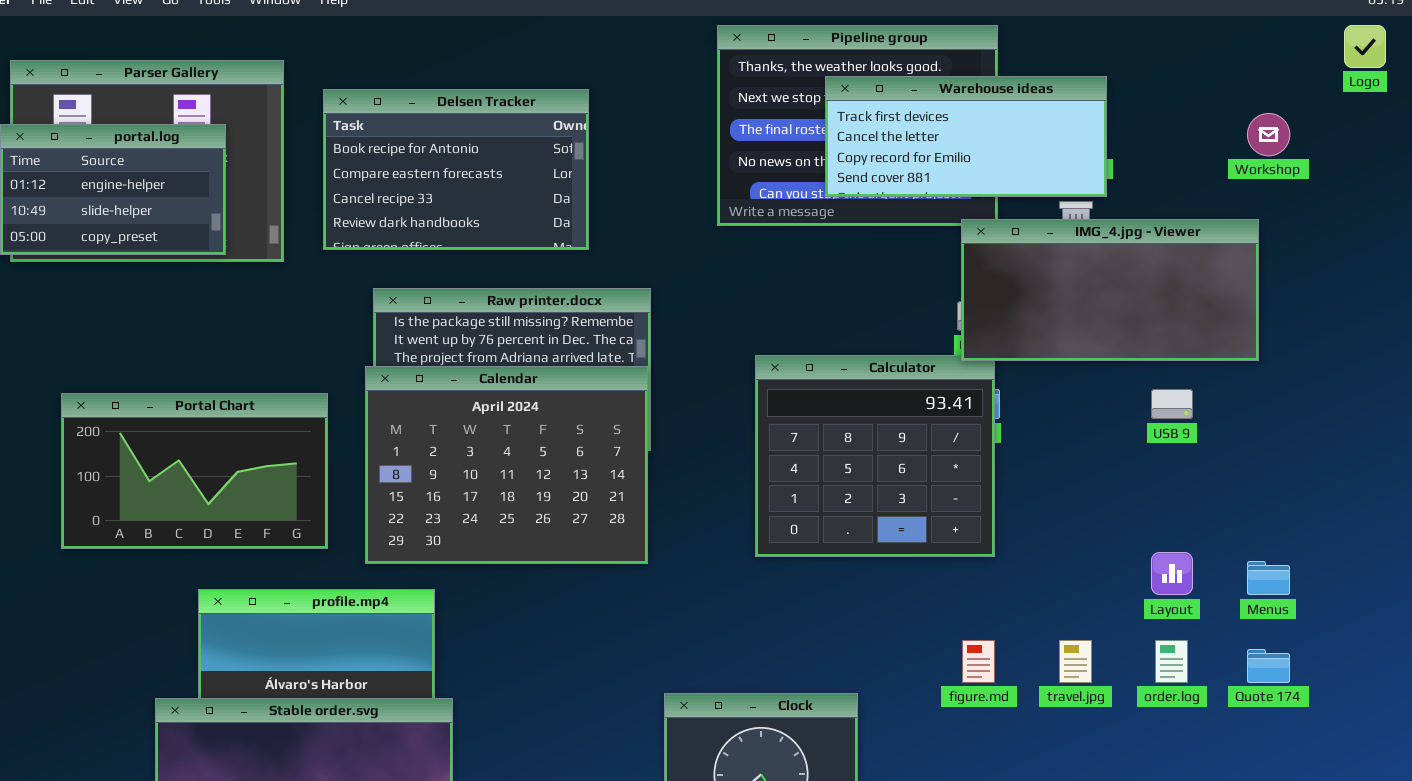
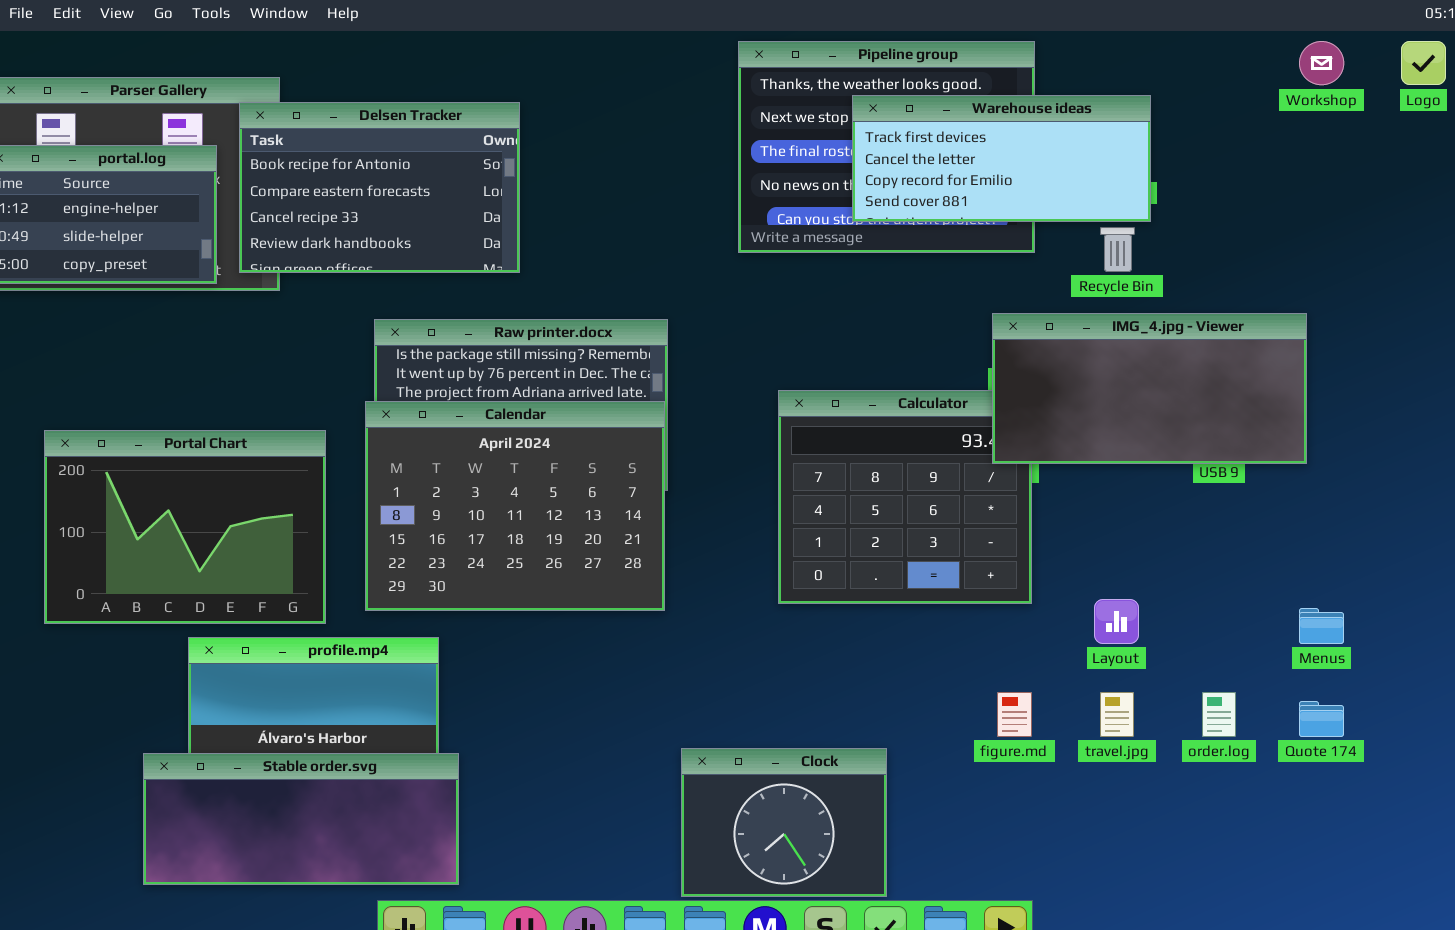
Delsen Tracker: [323,89,589,250] -> [239,102,520,273], moved
Workshop: [1247,113,1290,156] -> [1299,41,1344,85], moved
IMG_4.jpg - Viewer: [961,219,1259,361] -> [992,313,1307,464], moved
Portal Chart: [61,393,328,549] -> [44,430,326,624], resized
Layout: [1151,552,1193,595] -> [1094,599,1139,644], moved

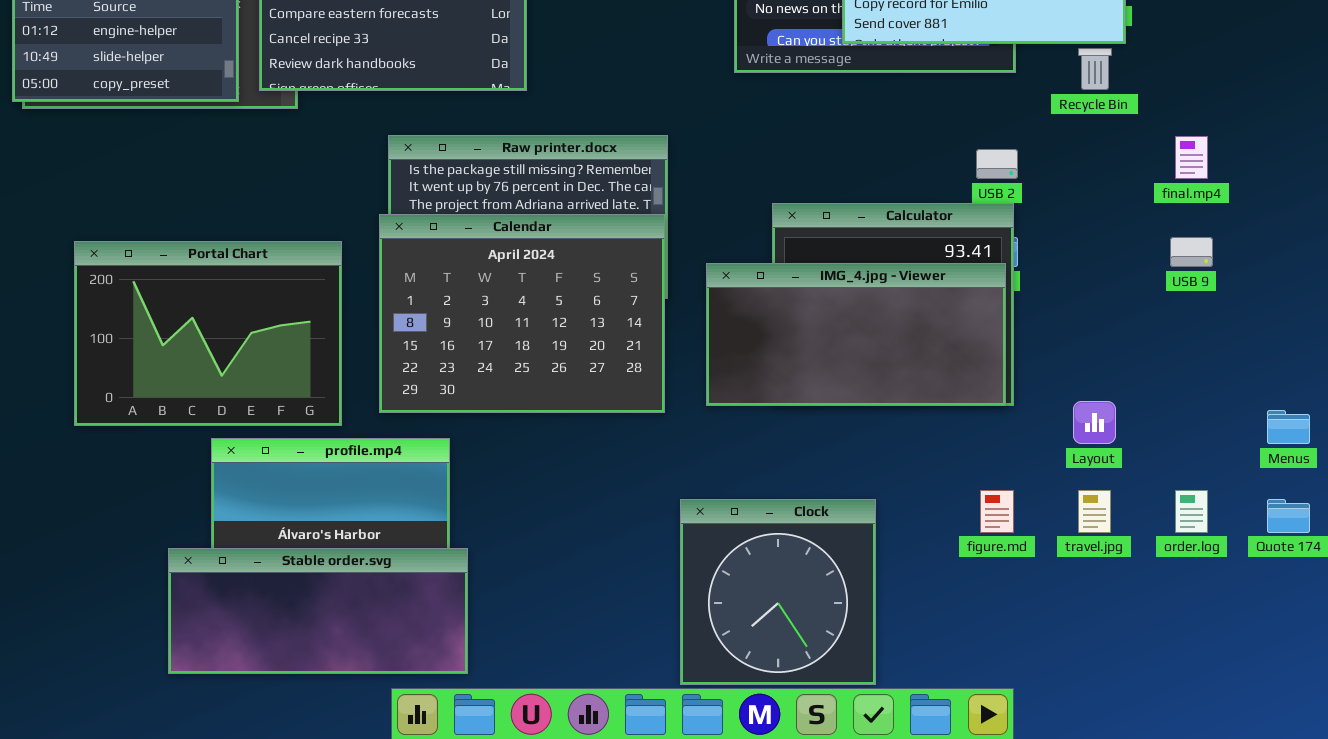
IMG_4.jpg - Viewer: [992,313,1307,464] -> [706,263,1006,406], moved
Clock: [681,748,887,897] -> [680,499,876,685], resized

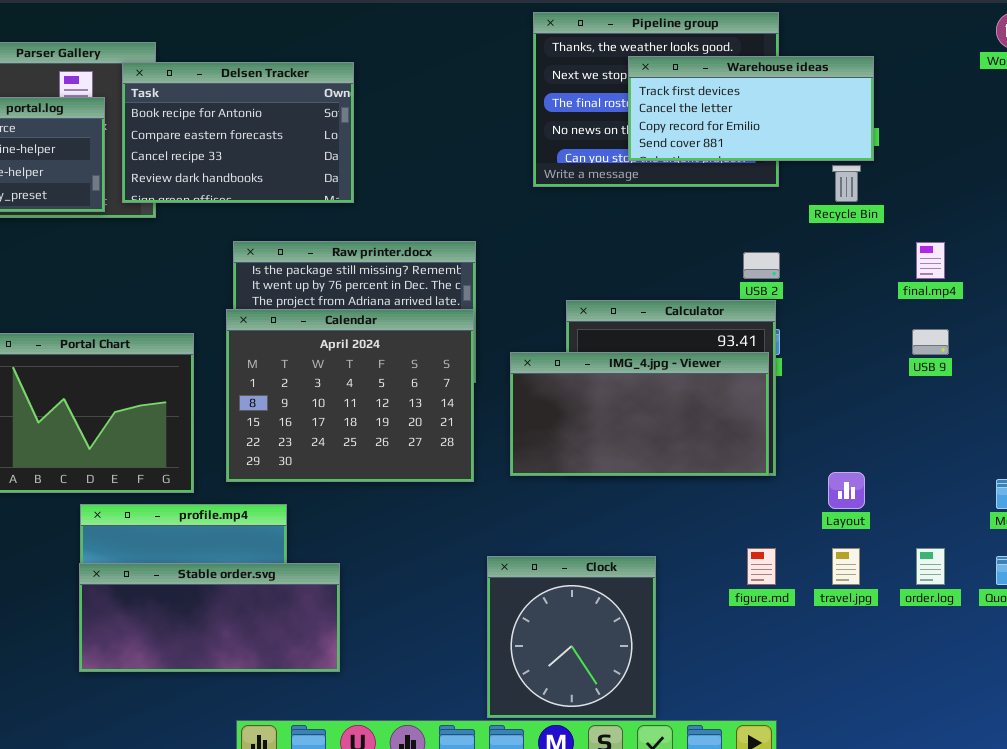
Stable order.svg: [168,548,468,674] -> [79,563,340,672], moved

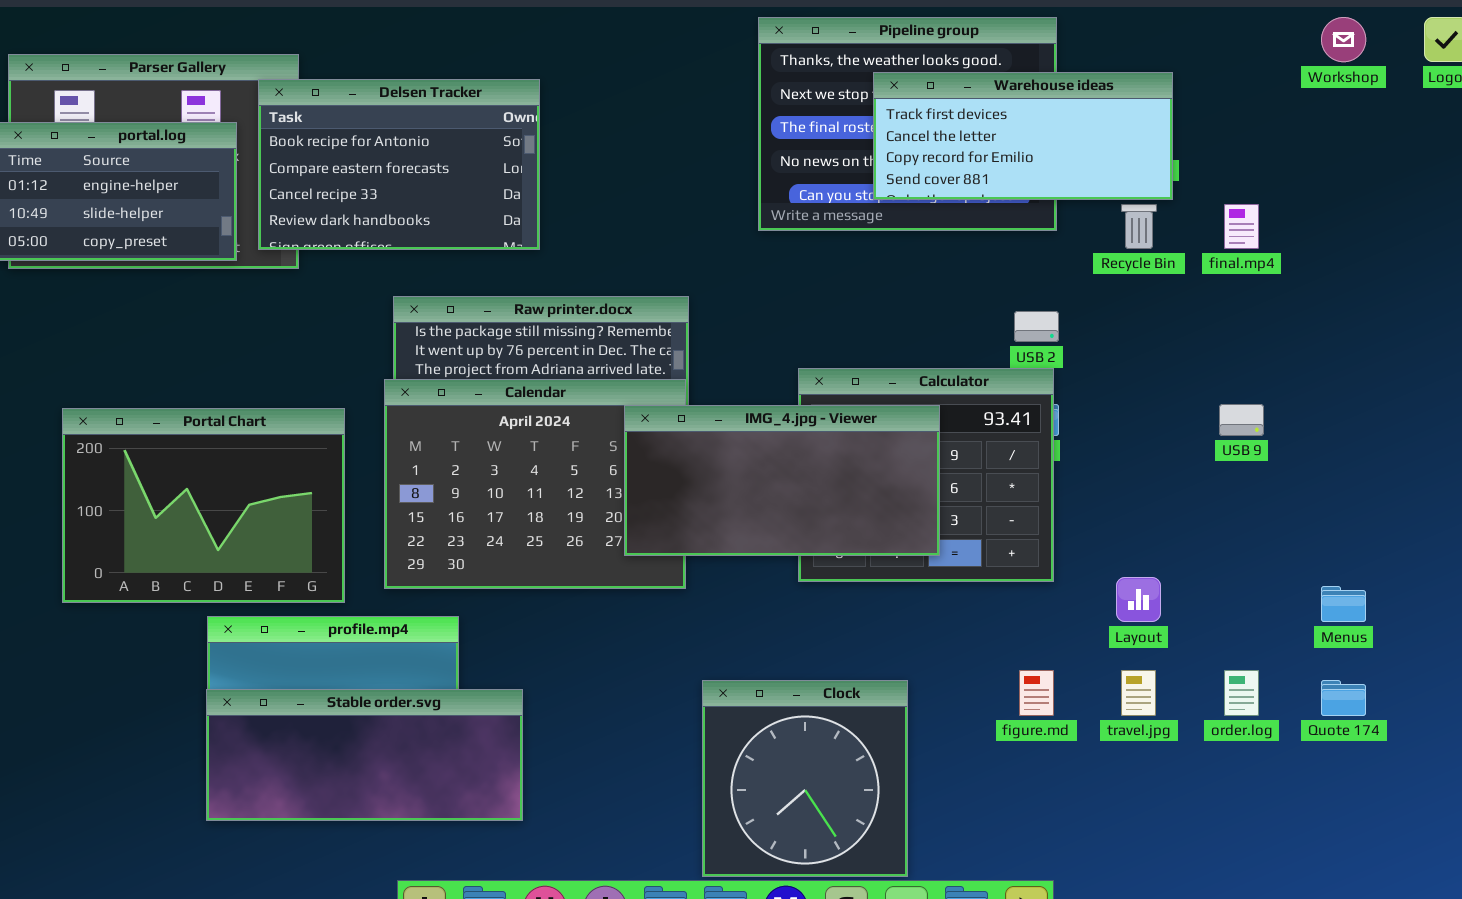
final.mp4: [916,242,945,279] -> [1224,204,1259,249], moved
IMG_4.jpg - Viewer: [510,352,769,476] -> [624,405,940,556], moved

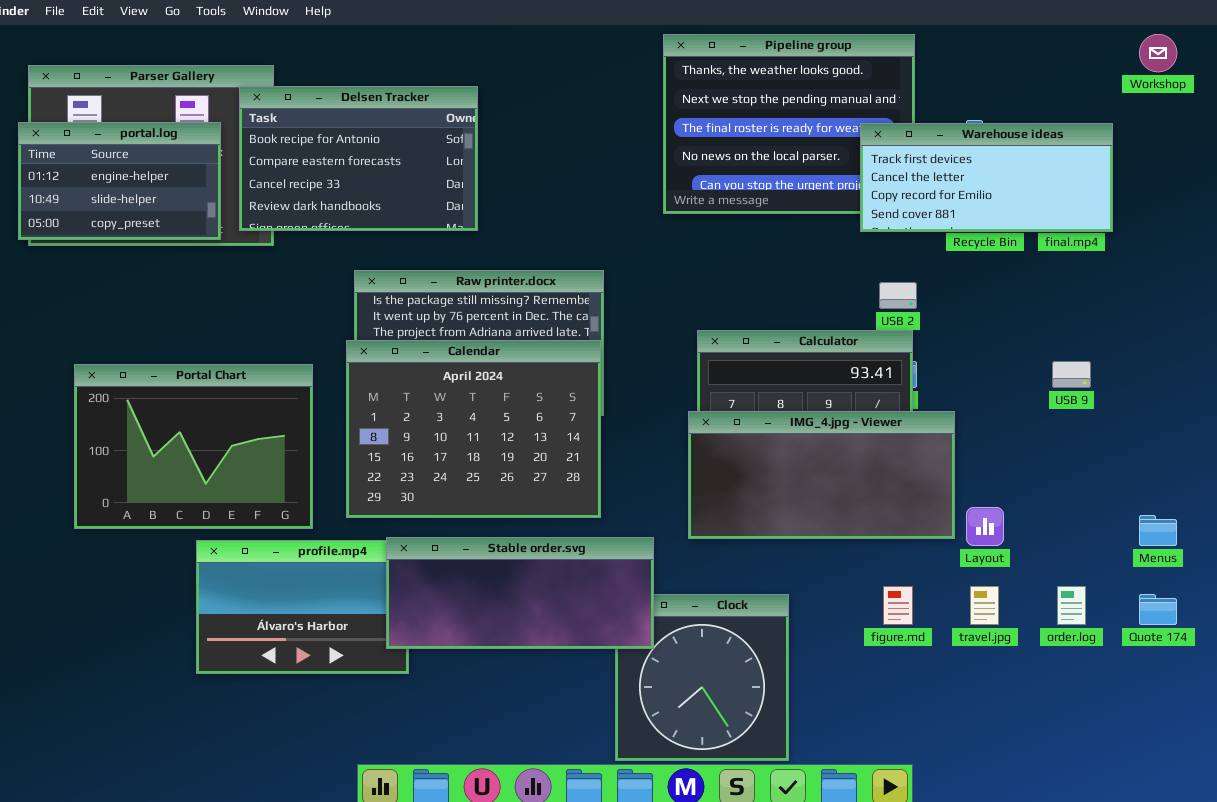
Warehouse ideas: [873,72,1173,200] -> [860,123,1113,232], moved
IMG_4.jpg - Viewer: [624,405,940,556] -> [688,411,955,539], moved
Stable order.svg: [206,689,523,821] -> [386,537,654,649], moved

